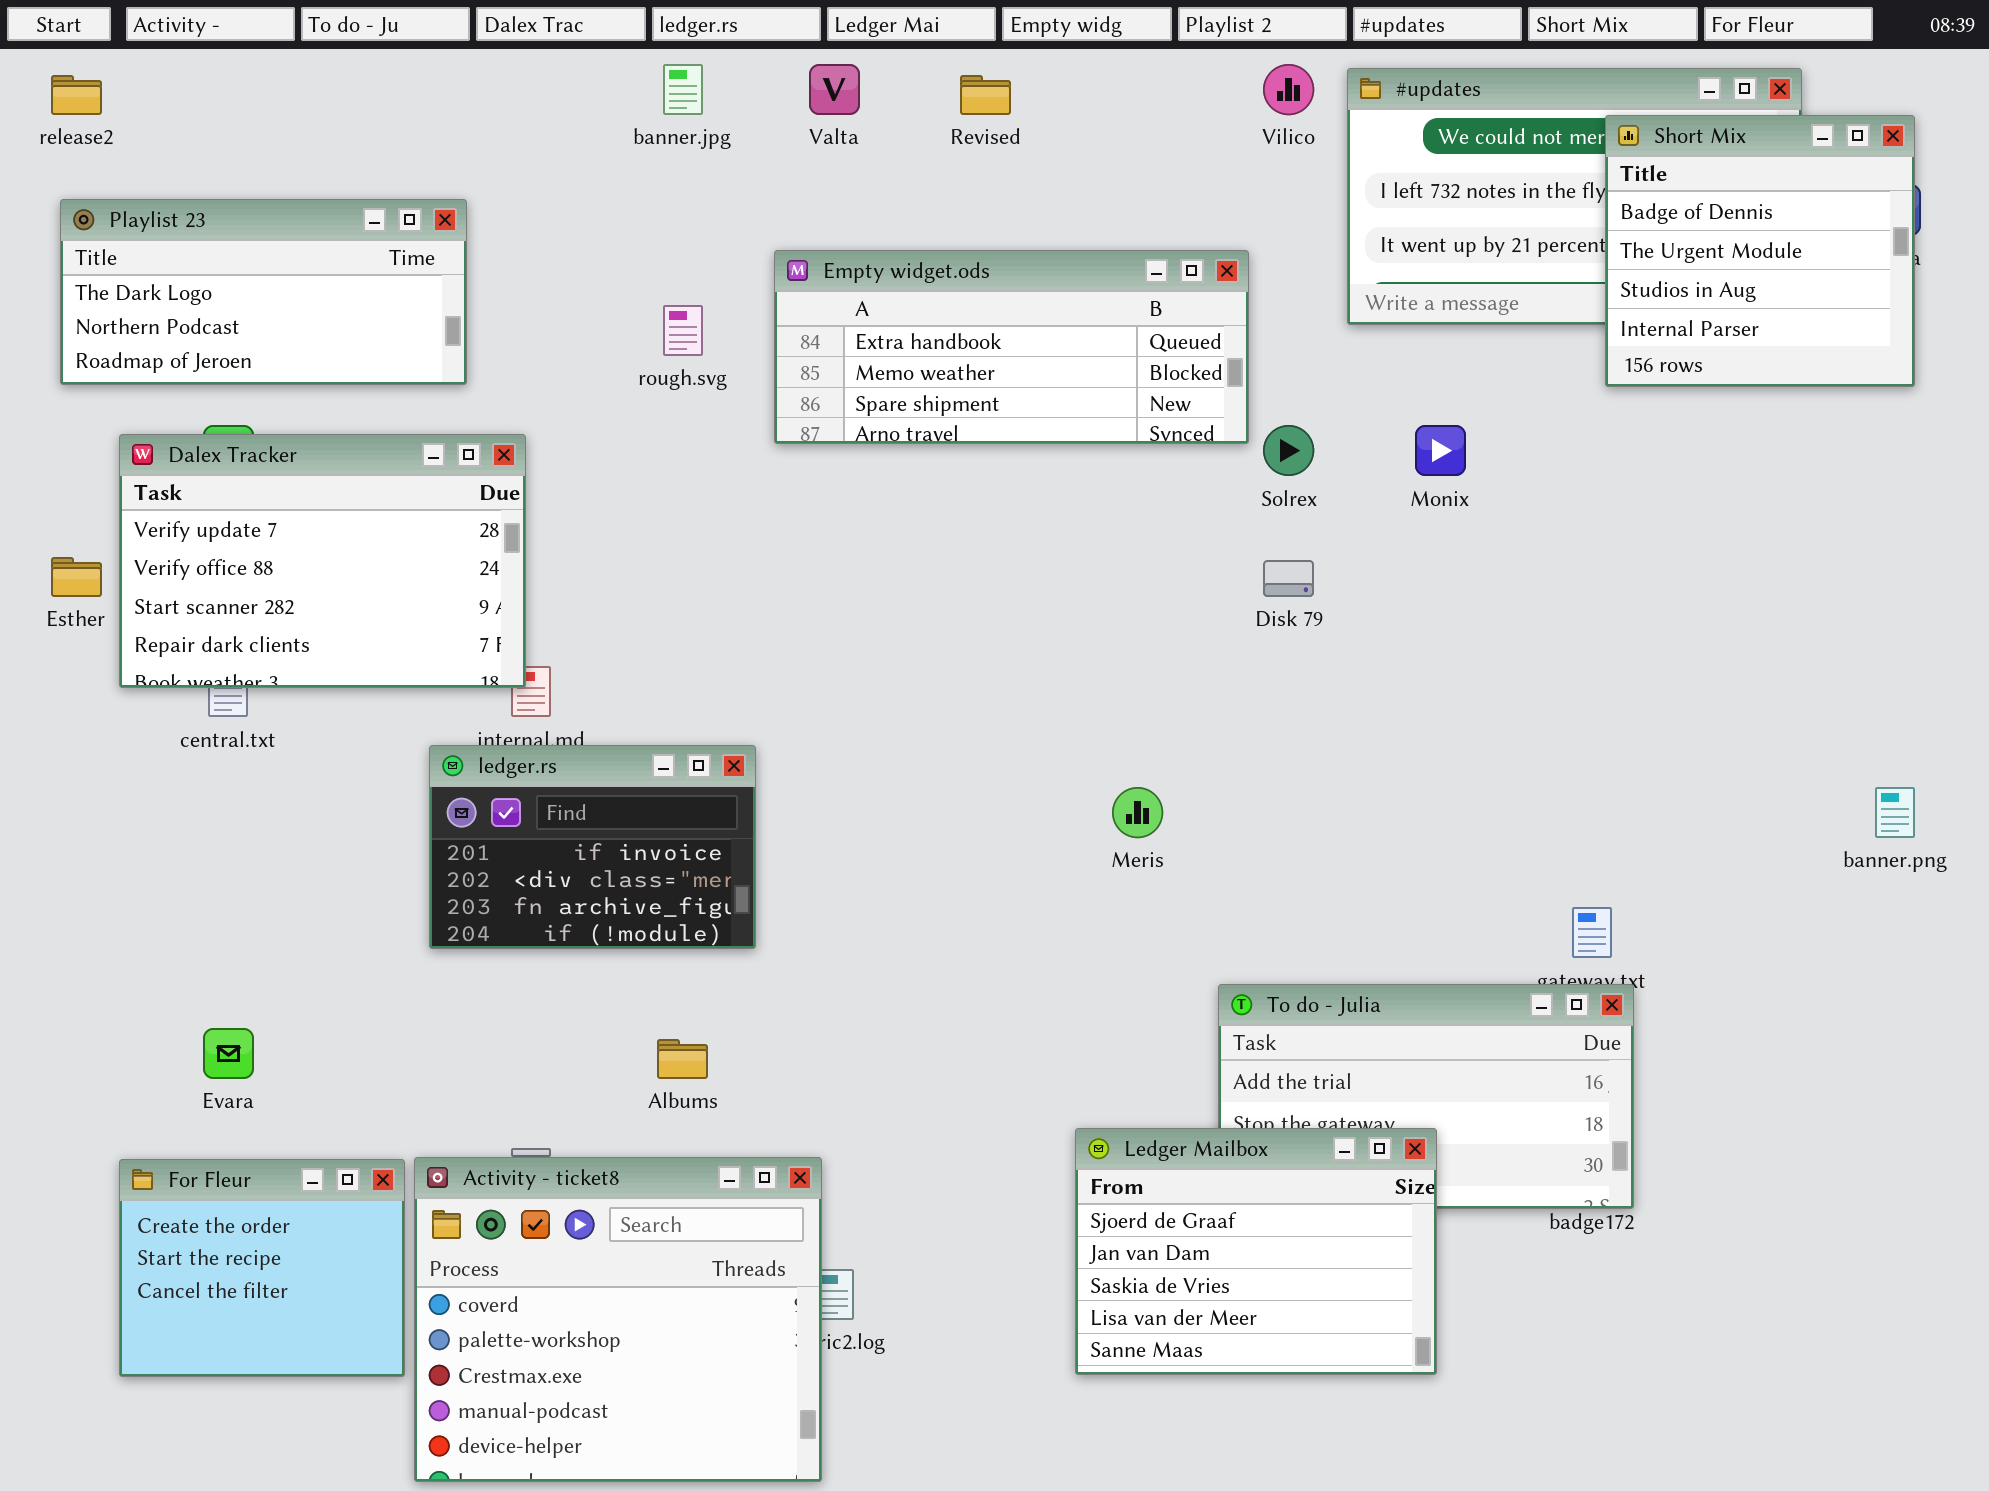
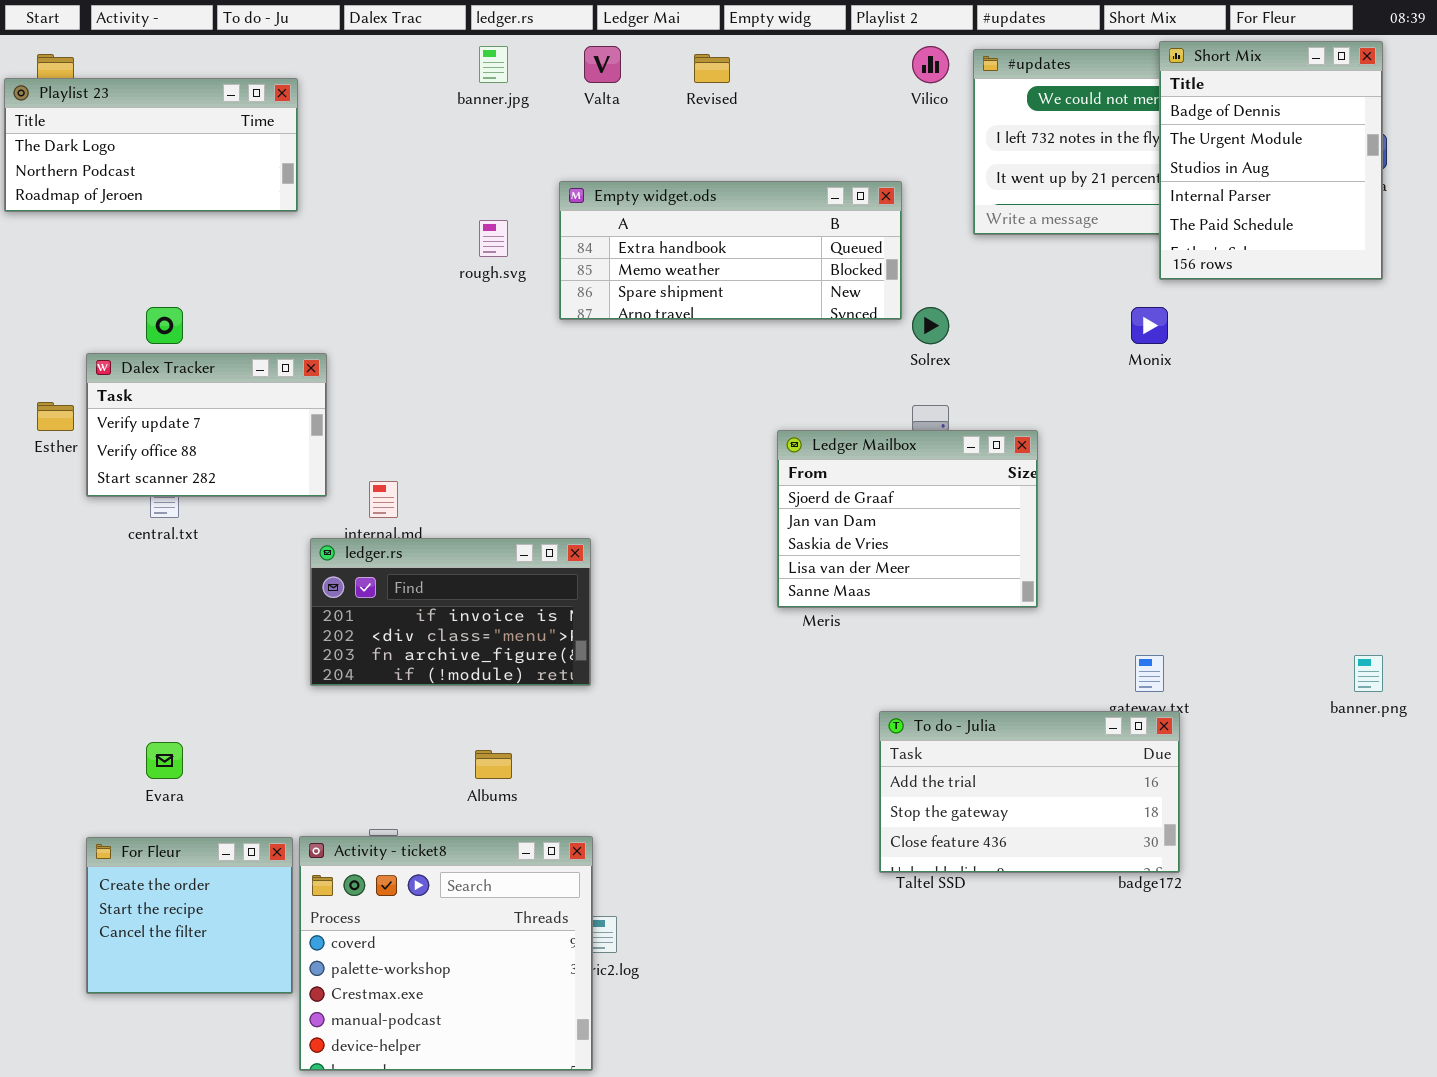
Short Mix: [1605,115,1915,387] -> [1159,41,1383,280], resized
Playlist 23: [60,199,467,385] -> [4,78,298,212], moved
Monix: [1415,425,1466,476] -> [1131,307,1168,344], moved
Dalex Tracker: [119,434,526,688] -> [86,353,327,497], resized
ledger.rs: [429,745,756,949] -> [310,538,591,686], resized
banner.png: [1875,787,1915,838] -> [1354,655,1383,692], moved
Ledger Mailbox: [1075,1128,1437,1375] -> [777,430,1038,608], moved

